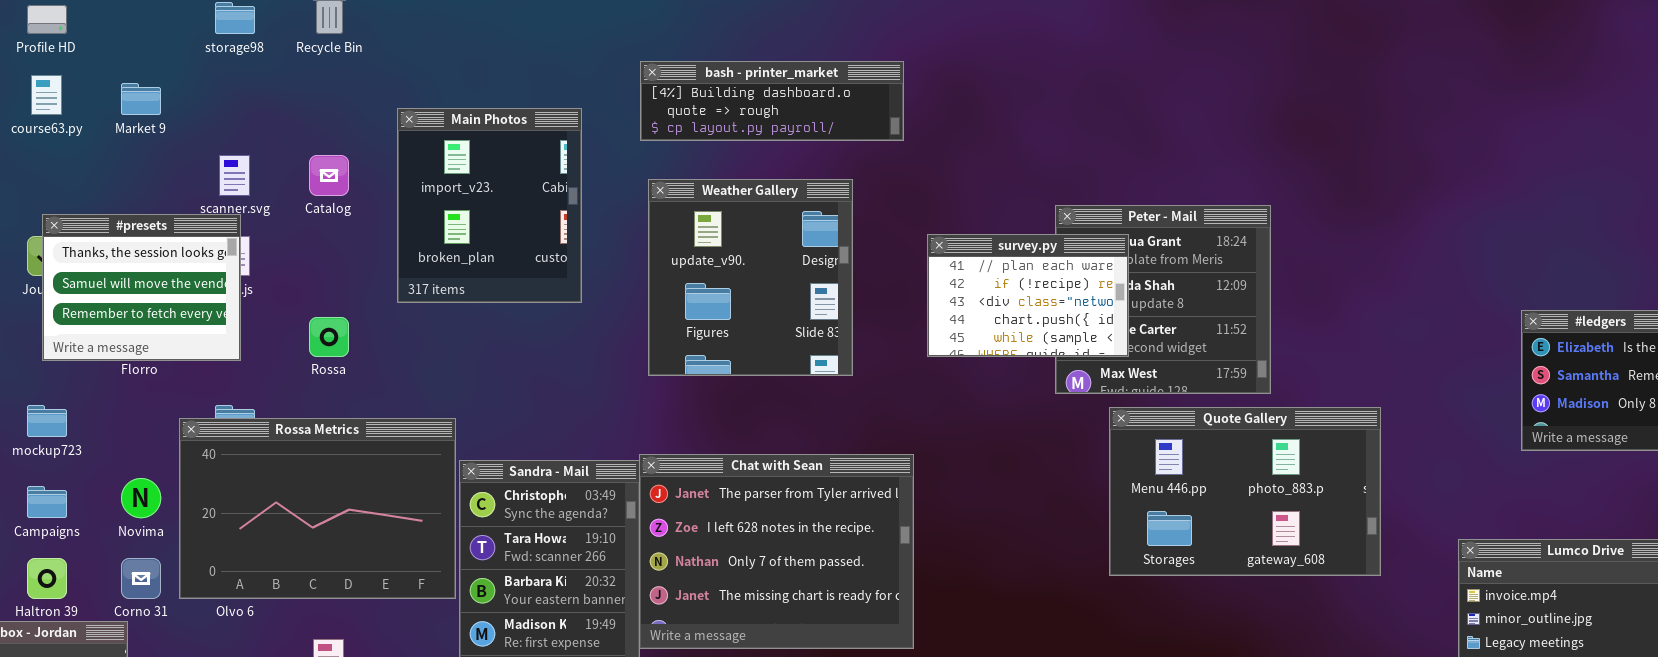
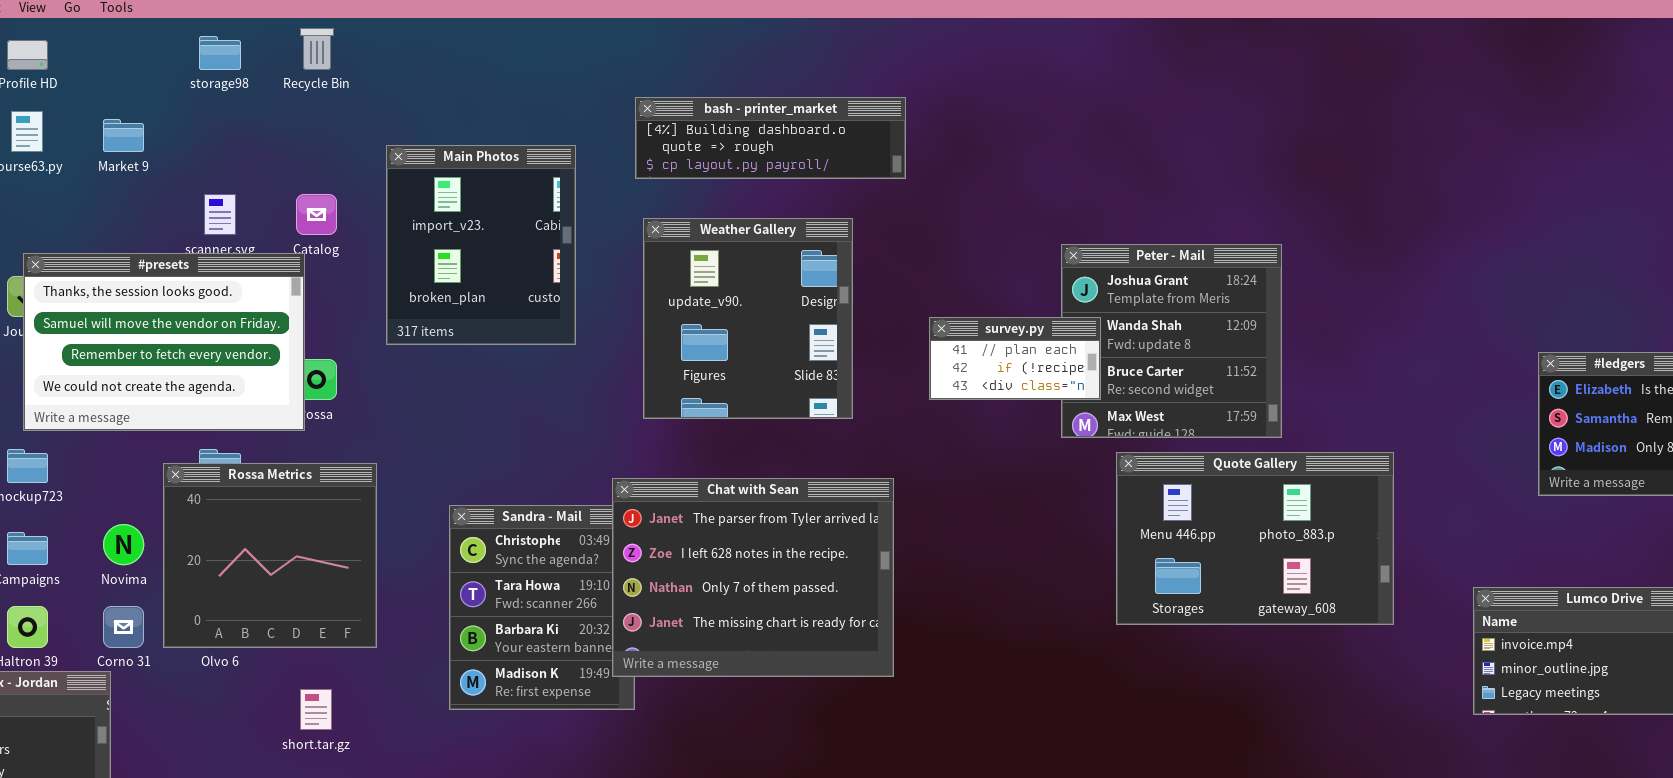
#presets: [42,214,241,361] -> [23,253,305,431], resized
survey.py: [927,234,1129,357] -> [929,317,1101,400], resized
Rossa Metrics: [179,418,456,599] -> [163,463,377,648], resized
Chat with Sean: [639,454,914,649] -> [612,478,894,677], moved

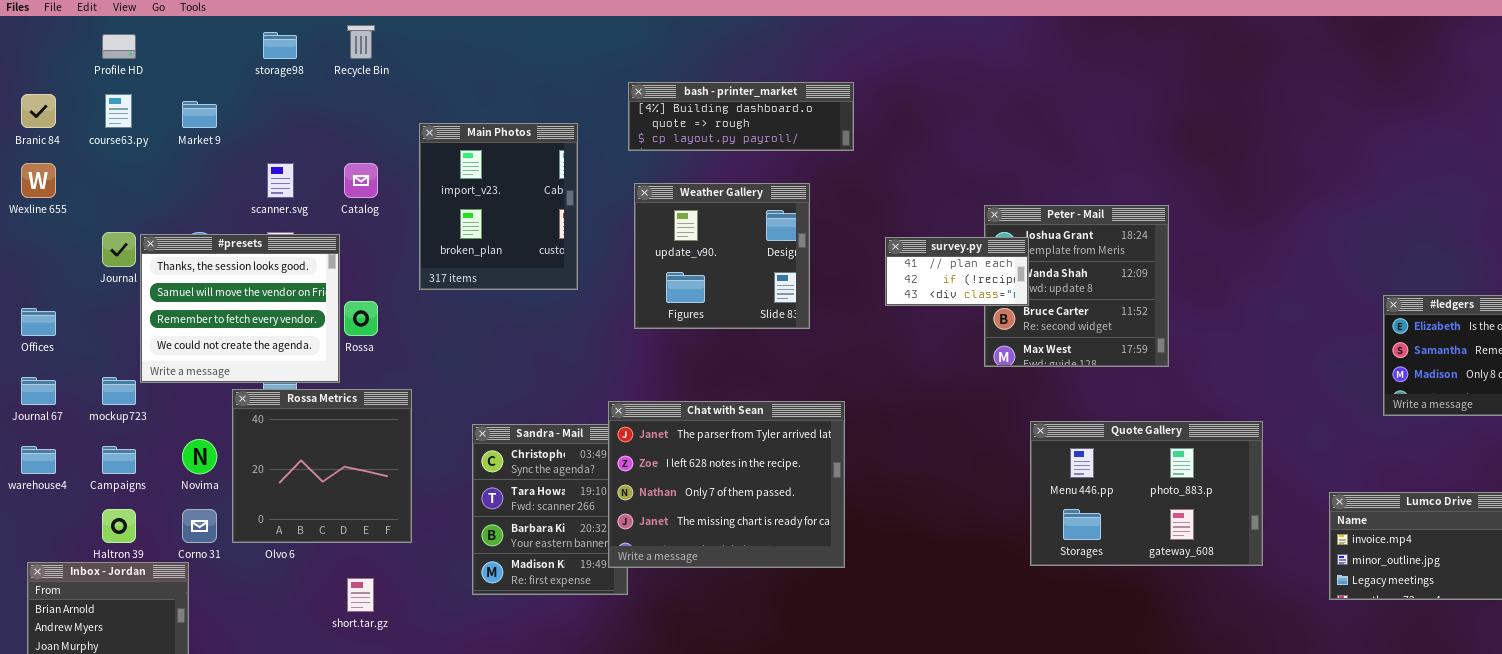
Weather Gallery: [643,218,853,419] -> [634,183,810,329], resized
#presets: [23,253,305,431] -> [140,234,340,383], moved, resized
survey.py: [929,317,1101,400] -> [885,237,1029,306], moved
Quote Gallery: [1116,452,1394,625] -> [1030,421,1263,566], moved

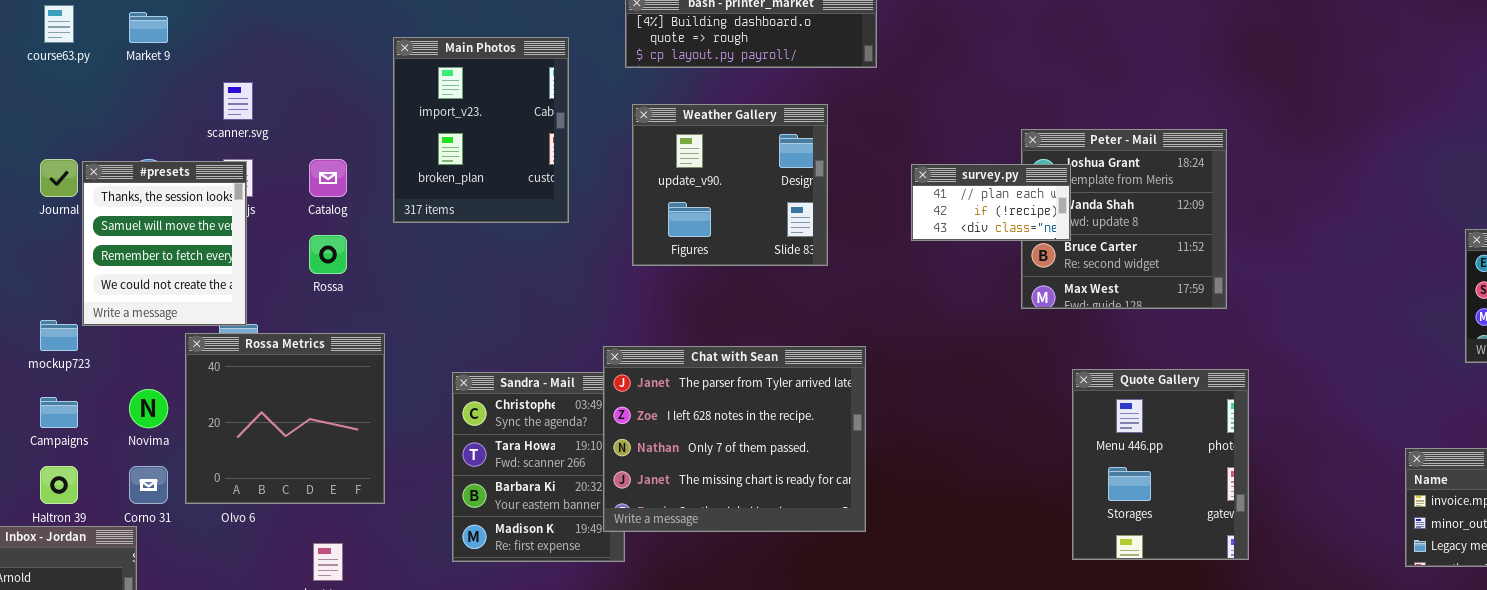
Catalog: [344,163,378,198] -> [309,159,347,197], moved
#presets: [140,234,340,383] -> [82,161,247,326], resized
Quote Gallery: [1030,421,1263,566] -> [1072,369,1249,560], resized

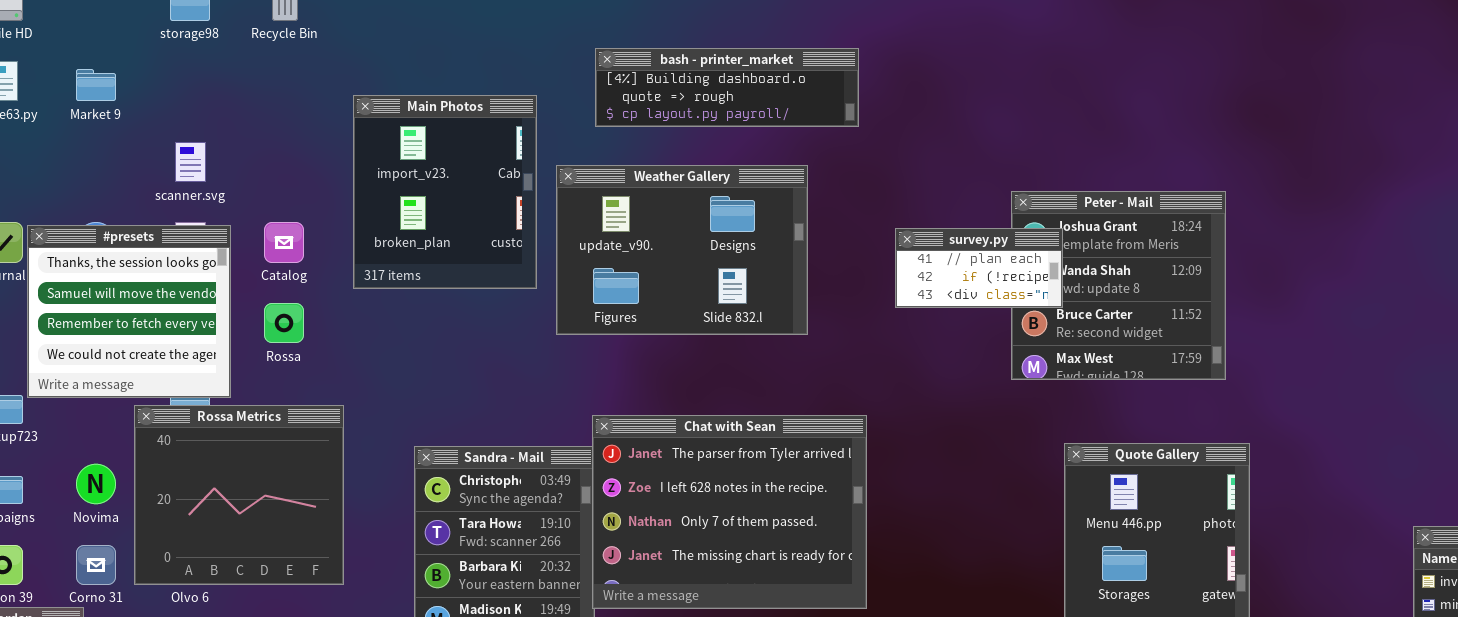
Weather Gallery: [632,104,828,266] -> [556,165,808,335], resized
#presets: [82,161,247,326] -> [27,225,231,398], resized
Chat with Sean: [603,346,866,532] -> [592,415,867,609], moved

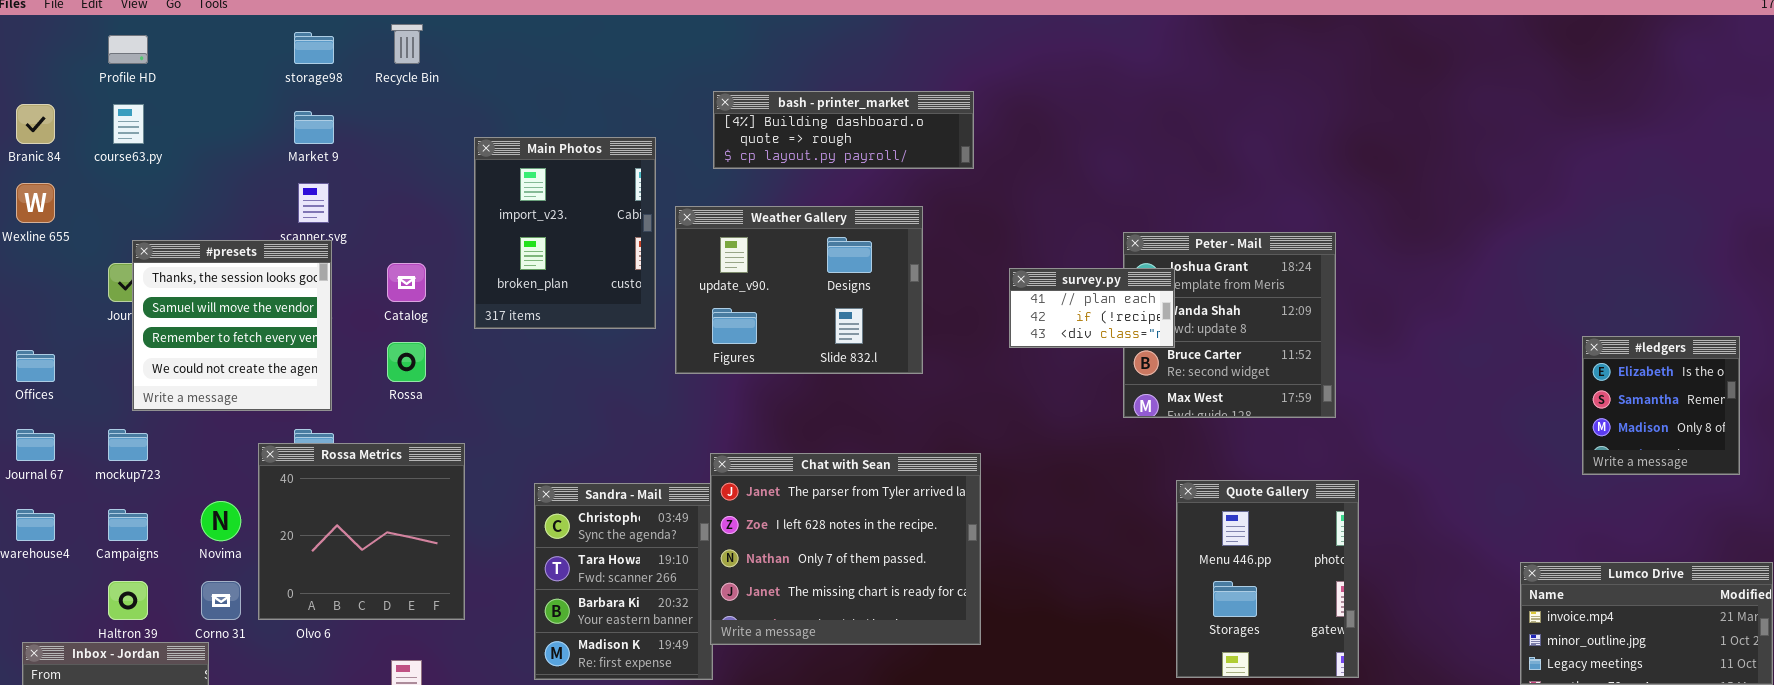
Market 9: [76,69,116,101] -> [294,111,334,144], moved
#presets: [27,225,231,398] -> [132,240,332,411], moved

